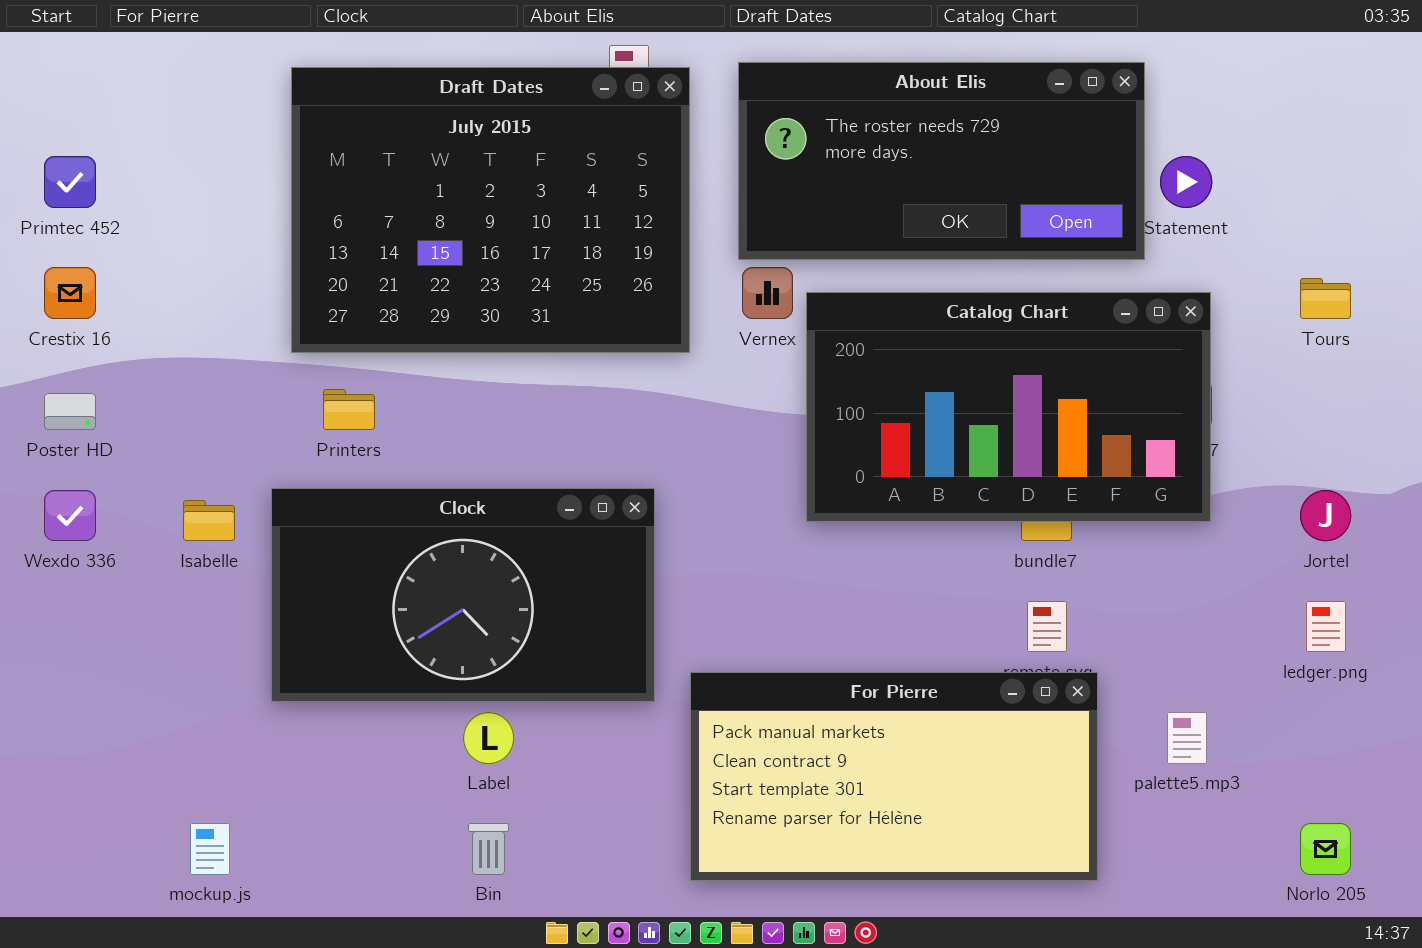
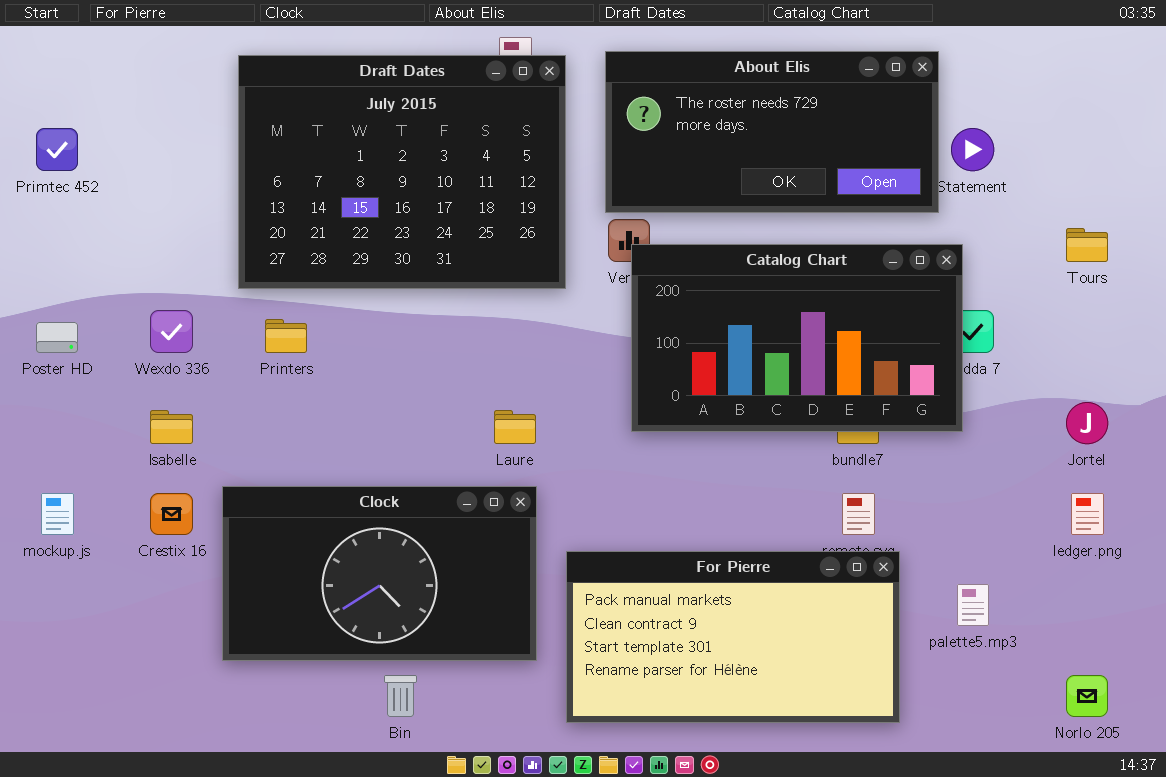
Crestix 16: [44,267,96,319] -> [150,493,193,535], moved
Catalog Chart: [806,292,1211,522] -> [631,244,963,432], moved
Clock: [271,488,655,702] -> [222,486,537,661], moved
Wexdo 336: [44,490,96,541] -> [150,310,193,353], moved
mockup.js: [190,823,230,875] -> [41,493,74,535], moved

